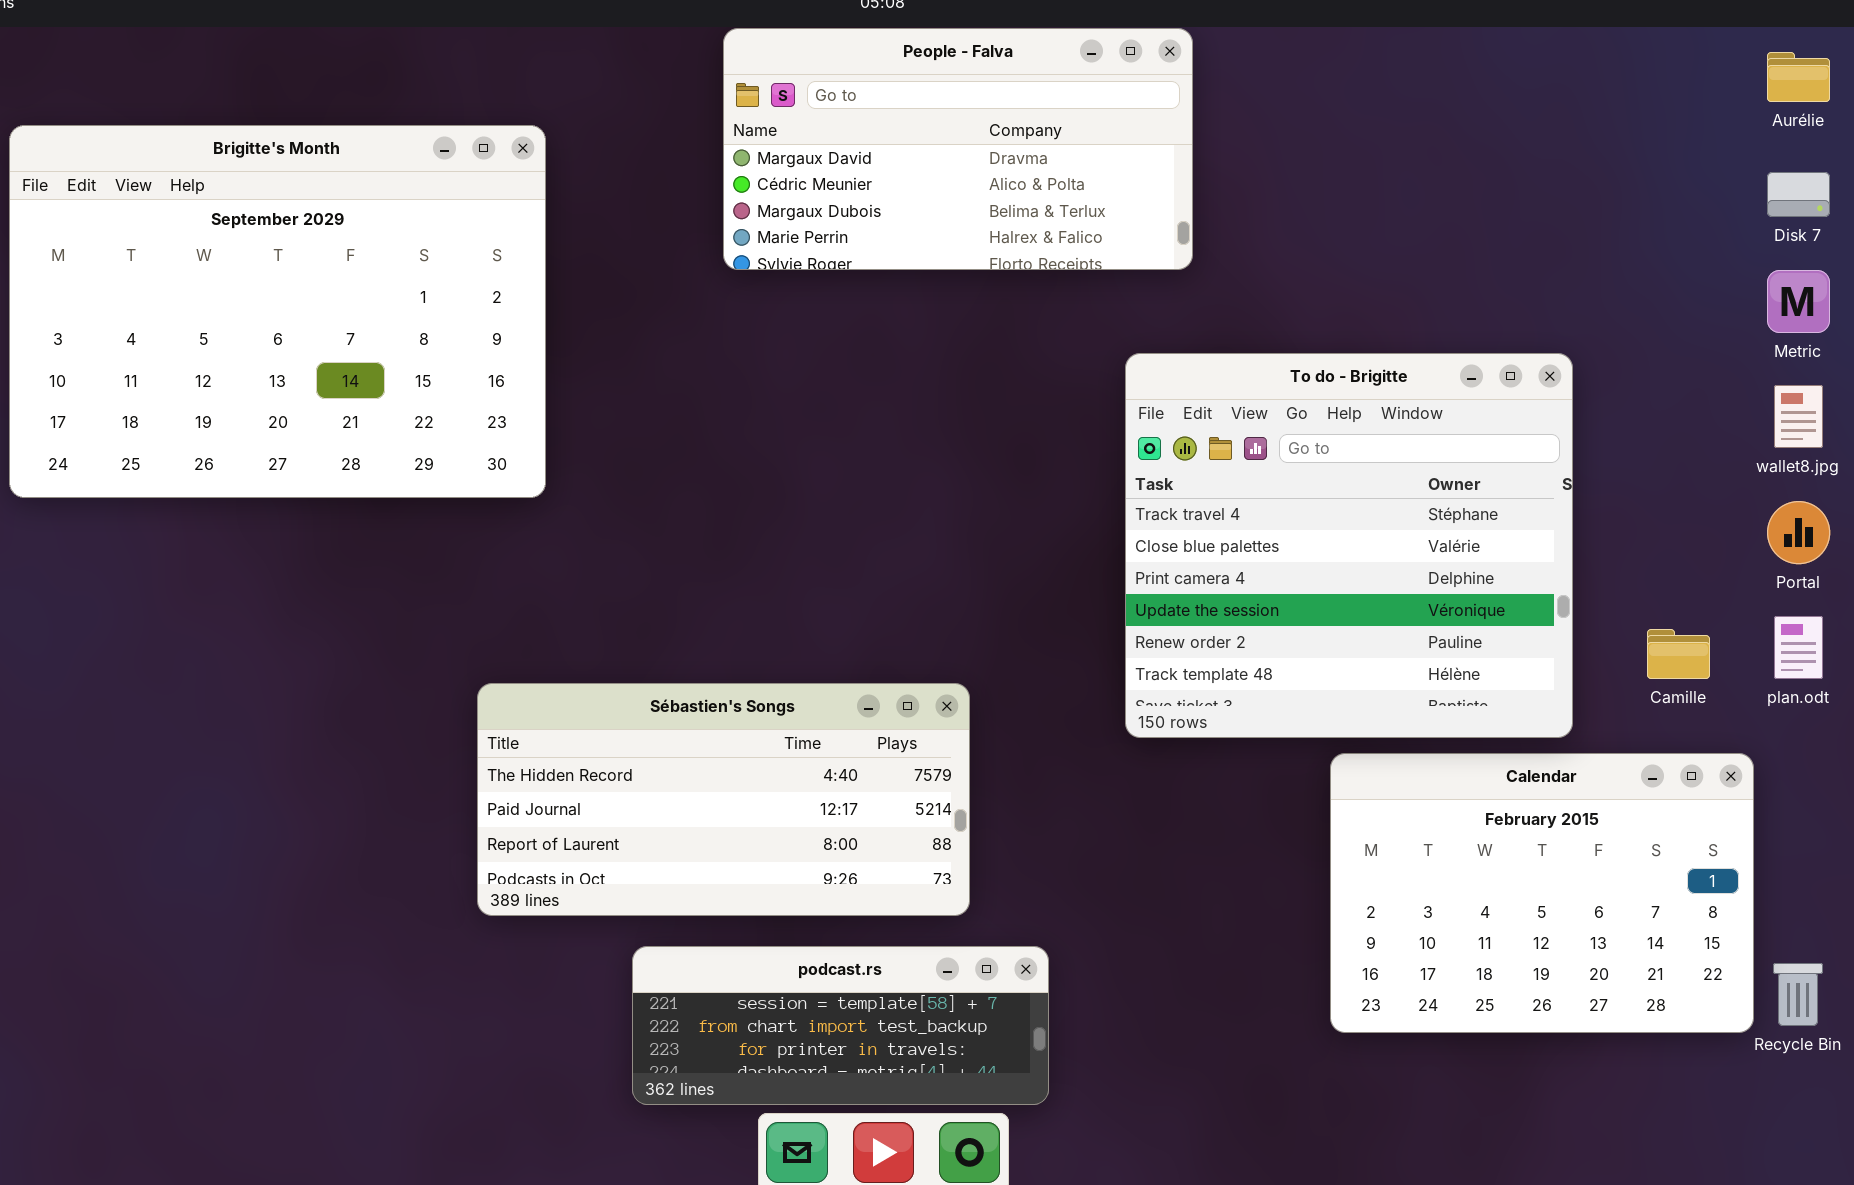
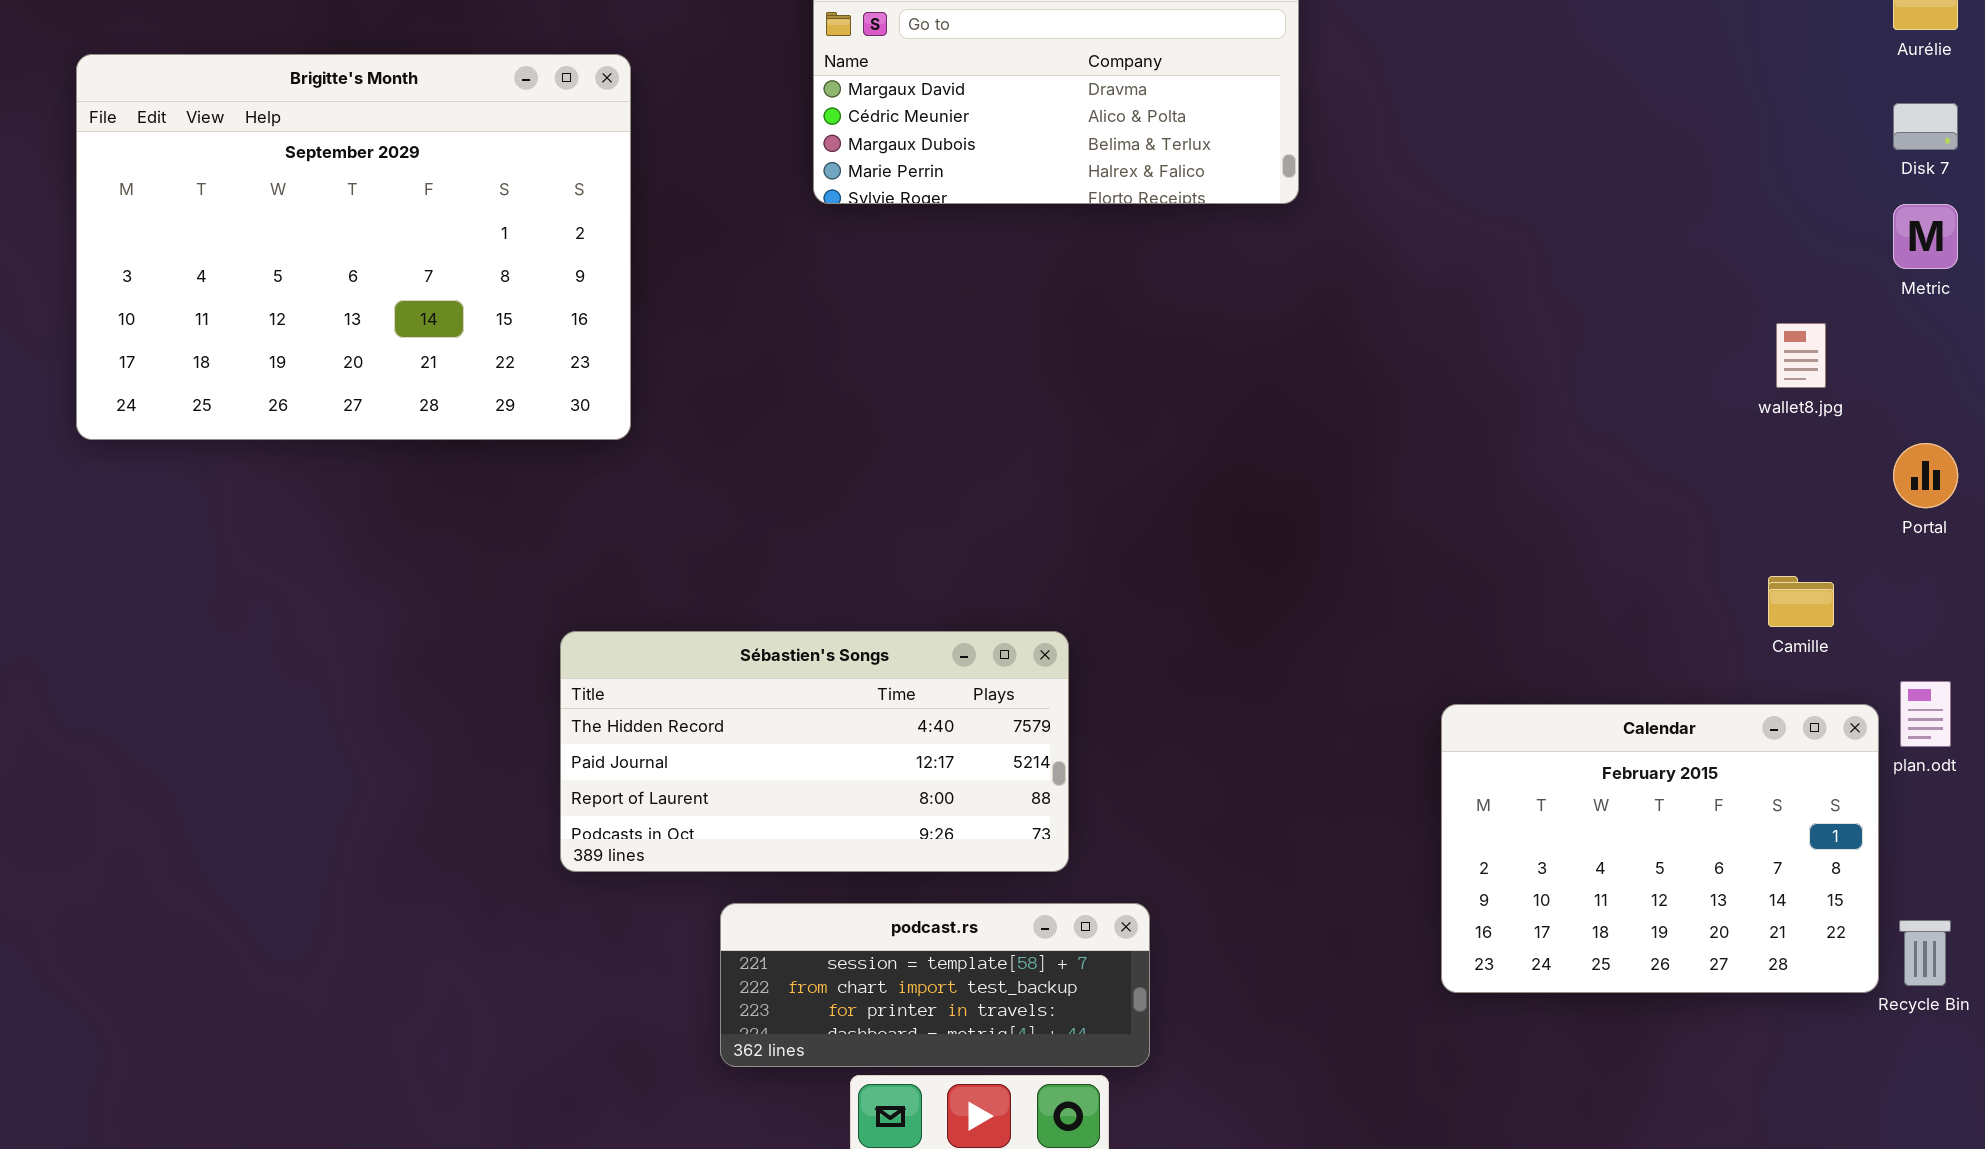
To do - Brigitte: [1125,353,1573,738] -> none, closed
wallet8.jpg: [1774,385,1823,448] -> [1776,323,1826,388], moved
plan.odt: [1774,616,1823,679] -> [1900,681,1951,747], moved

